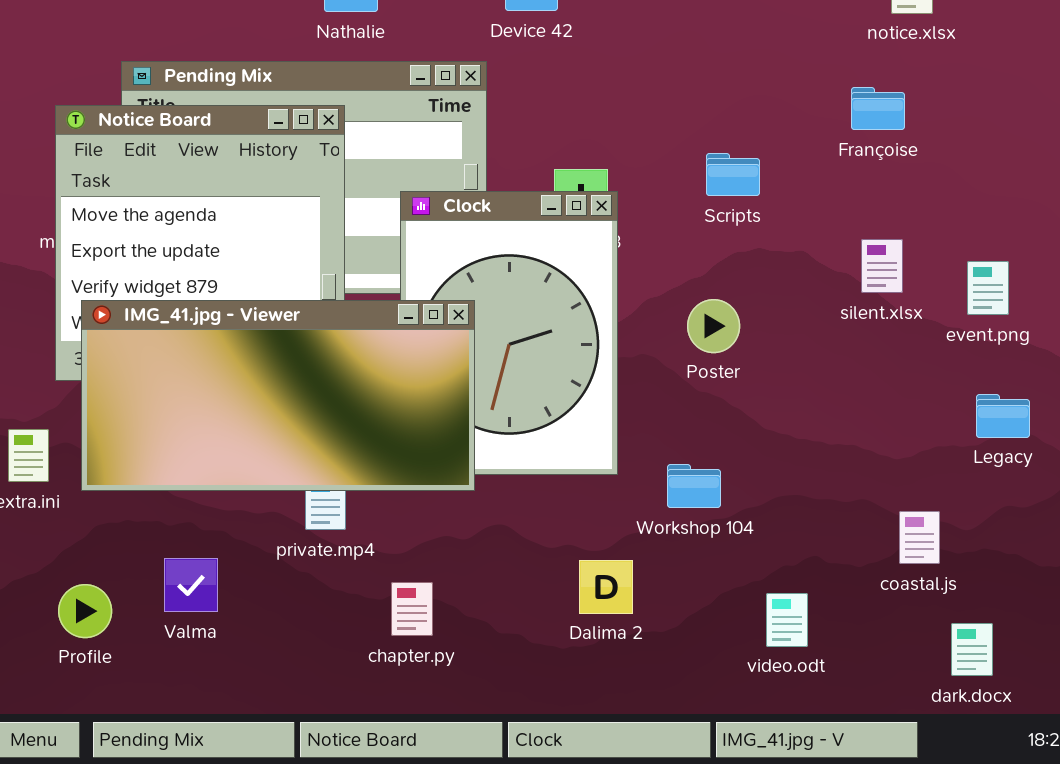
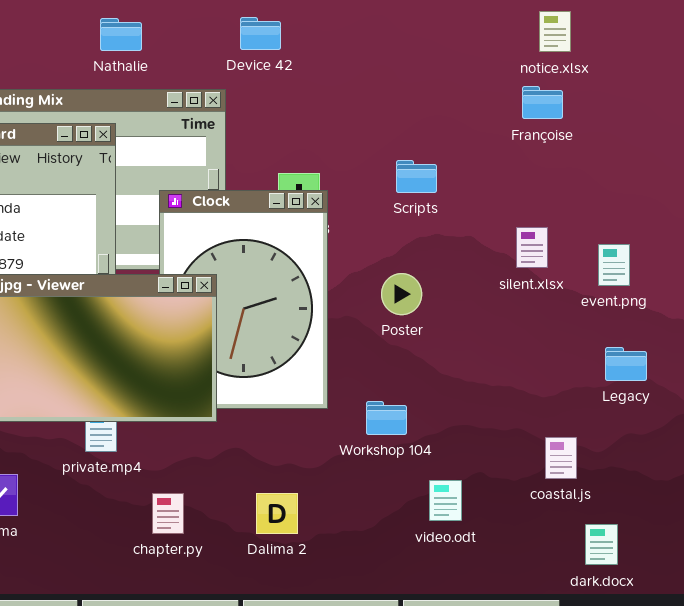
Françoise: [851,87,905,130] -> [522,86,563,119], moved
Dalima 2: [579,560,633,614] -> [256,493,298,534], moved
video.odt: [766,593,808,647] -> [429,480,462,521], moved

